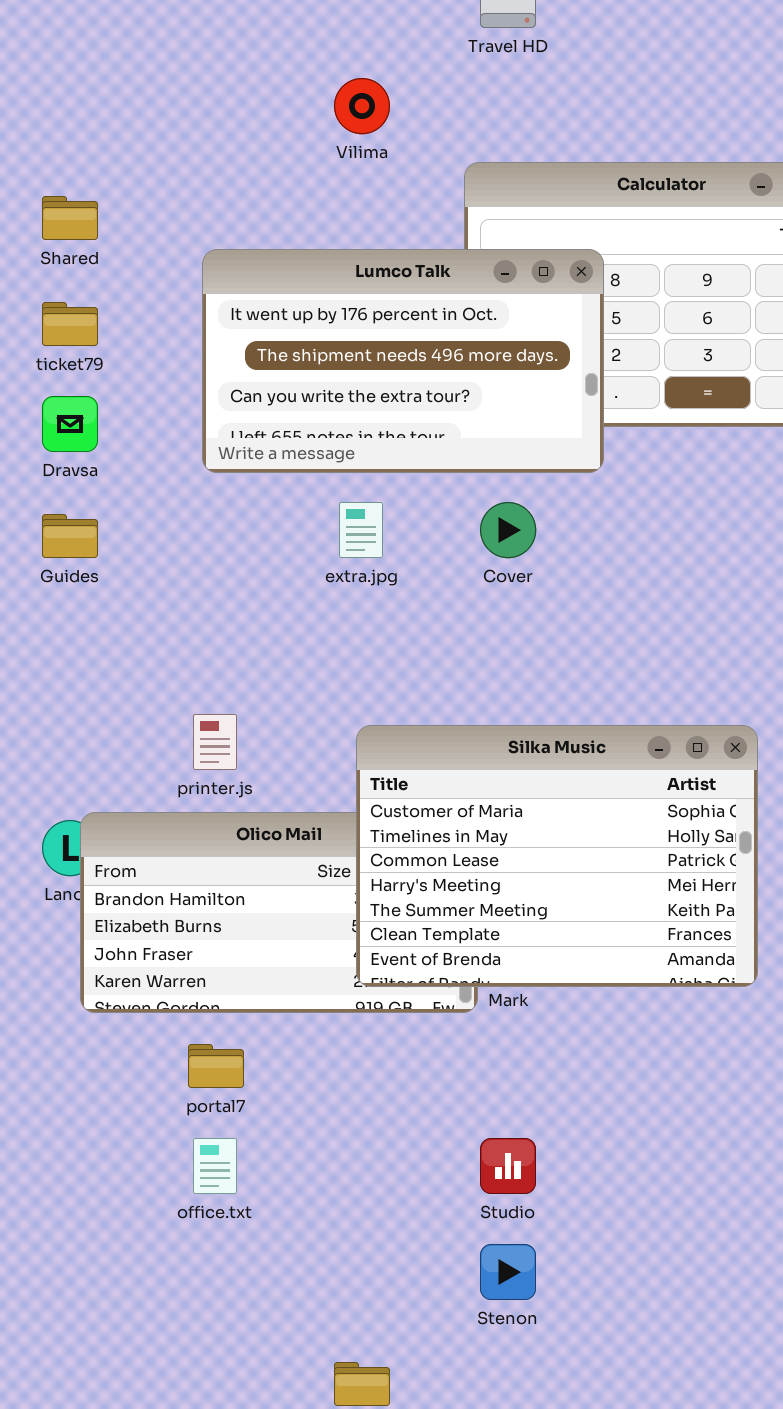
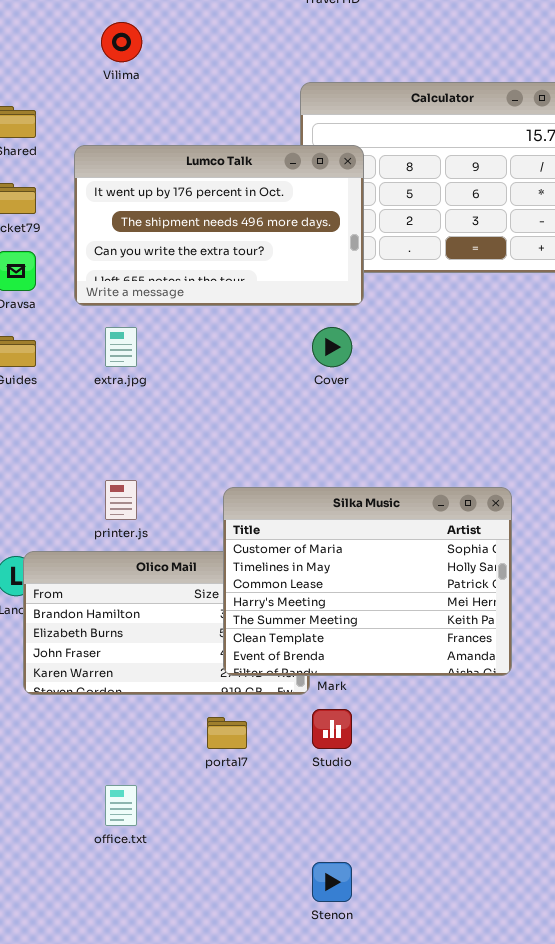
Vilima: [334,78,390,134] -> [101,22,142,62], moved
Lumco Talk: [202,249,604,473] -> [74,145,364,306], moved
extra.jpg: [339,502,383,558] -> [105,327,137,367], moved
portal7: [188,1044,244,1088] -> [207,717,247,749], moved
Studio: [480,1138,536,1194] -> [312,709,352,749], moved

